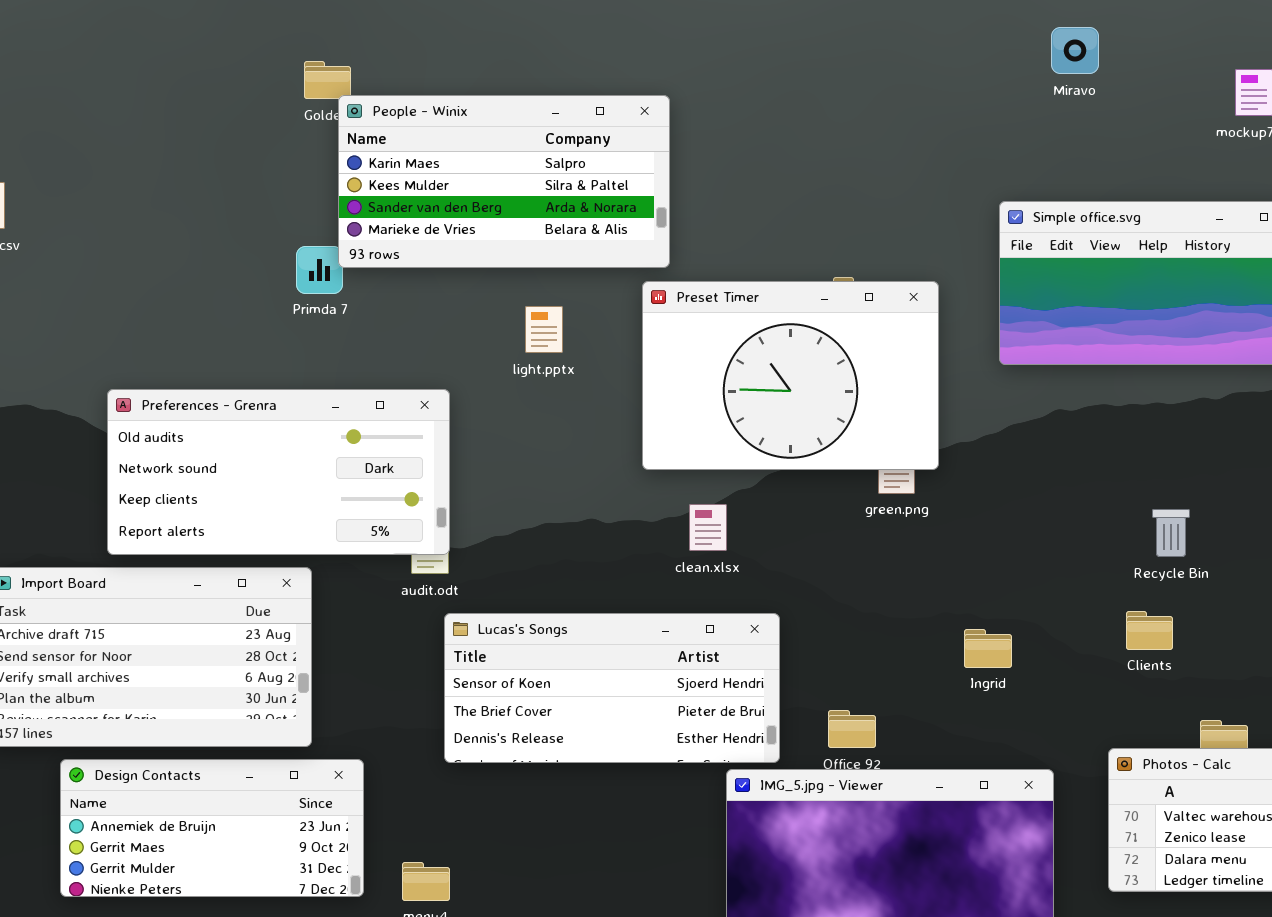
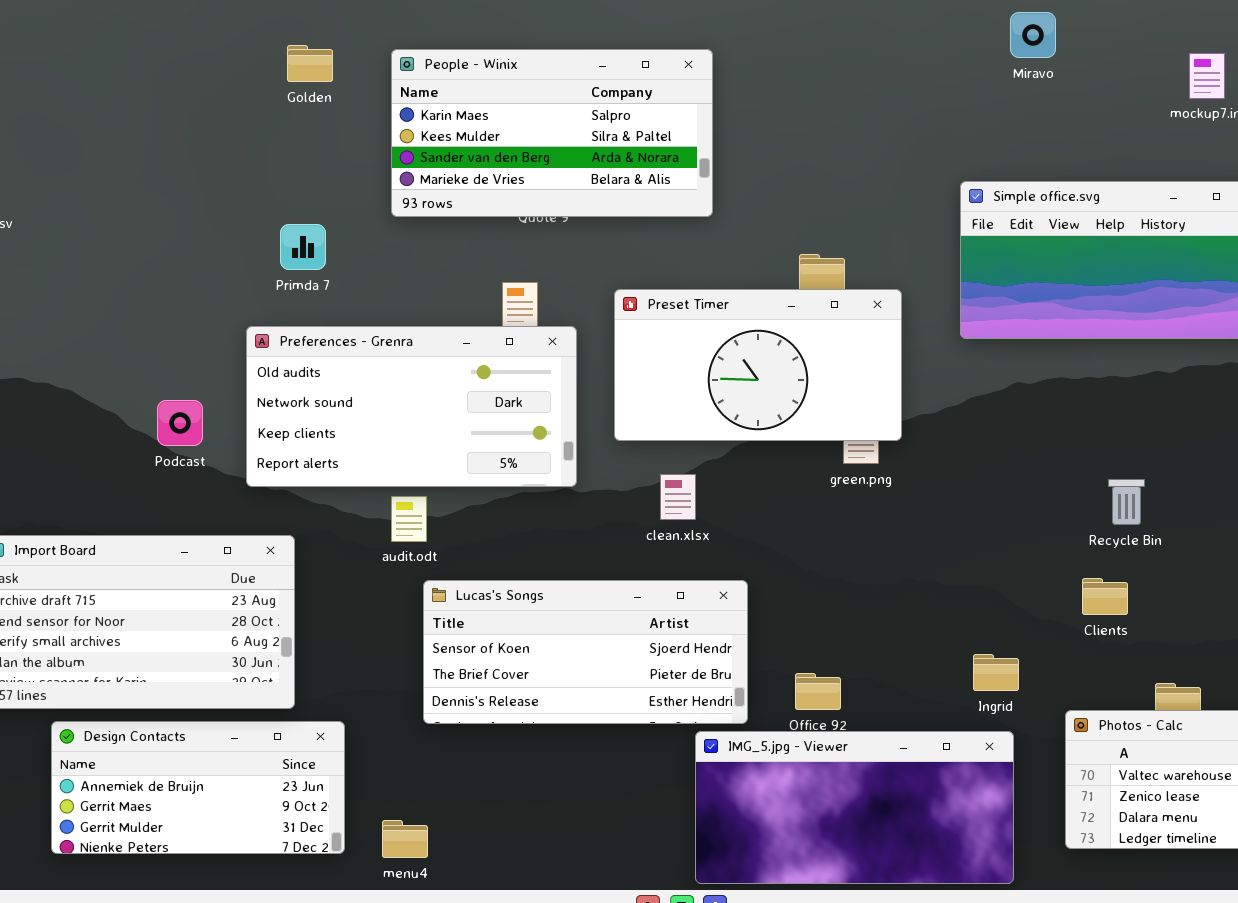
People - Winix: [338,95,670,268] -> [391,49,713,217], moved
Preset Timer: [642,281,939,470] -> [614,289,902,441], resized
Preferences - Grenra: [107,389,450,555] -> [246,326,577,487], moved
Ingrid: [964,629,1012,668] -> [973,654,1019,691], moved

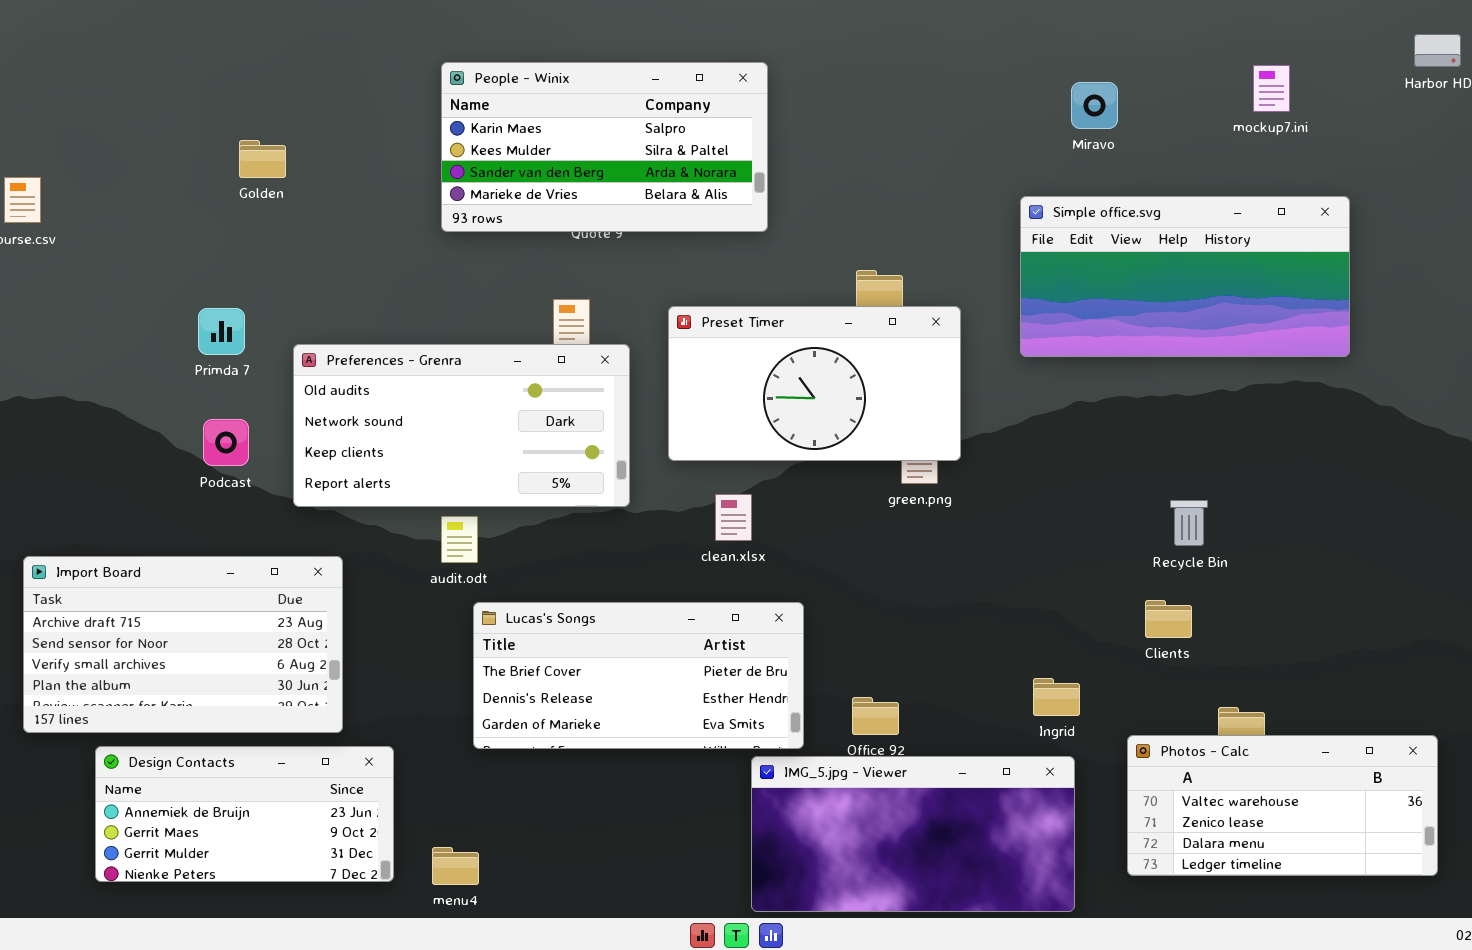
Miravo: [1010,12,1056,58] -> [1071,82,1118,129], moved
Golden: [287,45,333,82] -> [239,140,286,178], moved
Primda 7: [280,224,326,270] -> [198,308,245,355], moved
Lucas's Songs: [423,580,748,724] -> [473,602,804,749], scrolled down 1 row

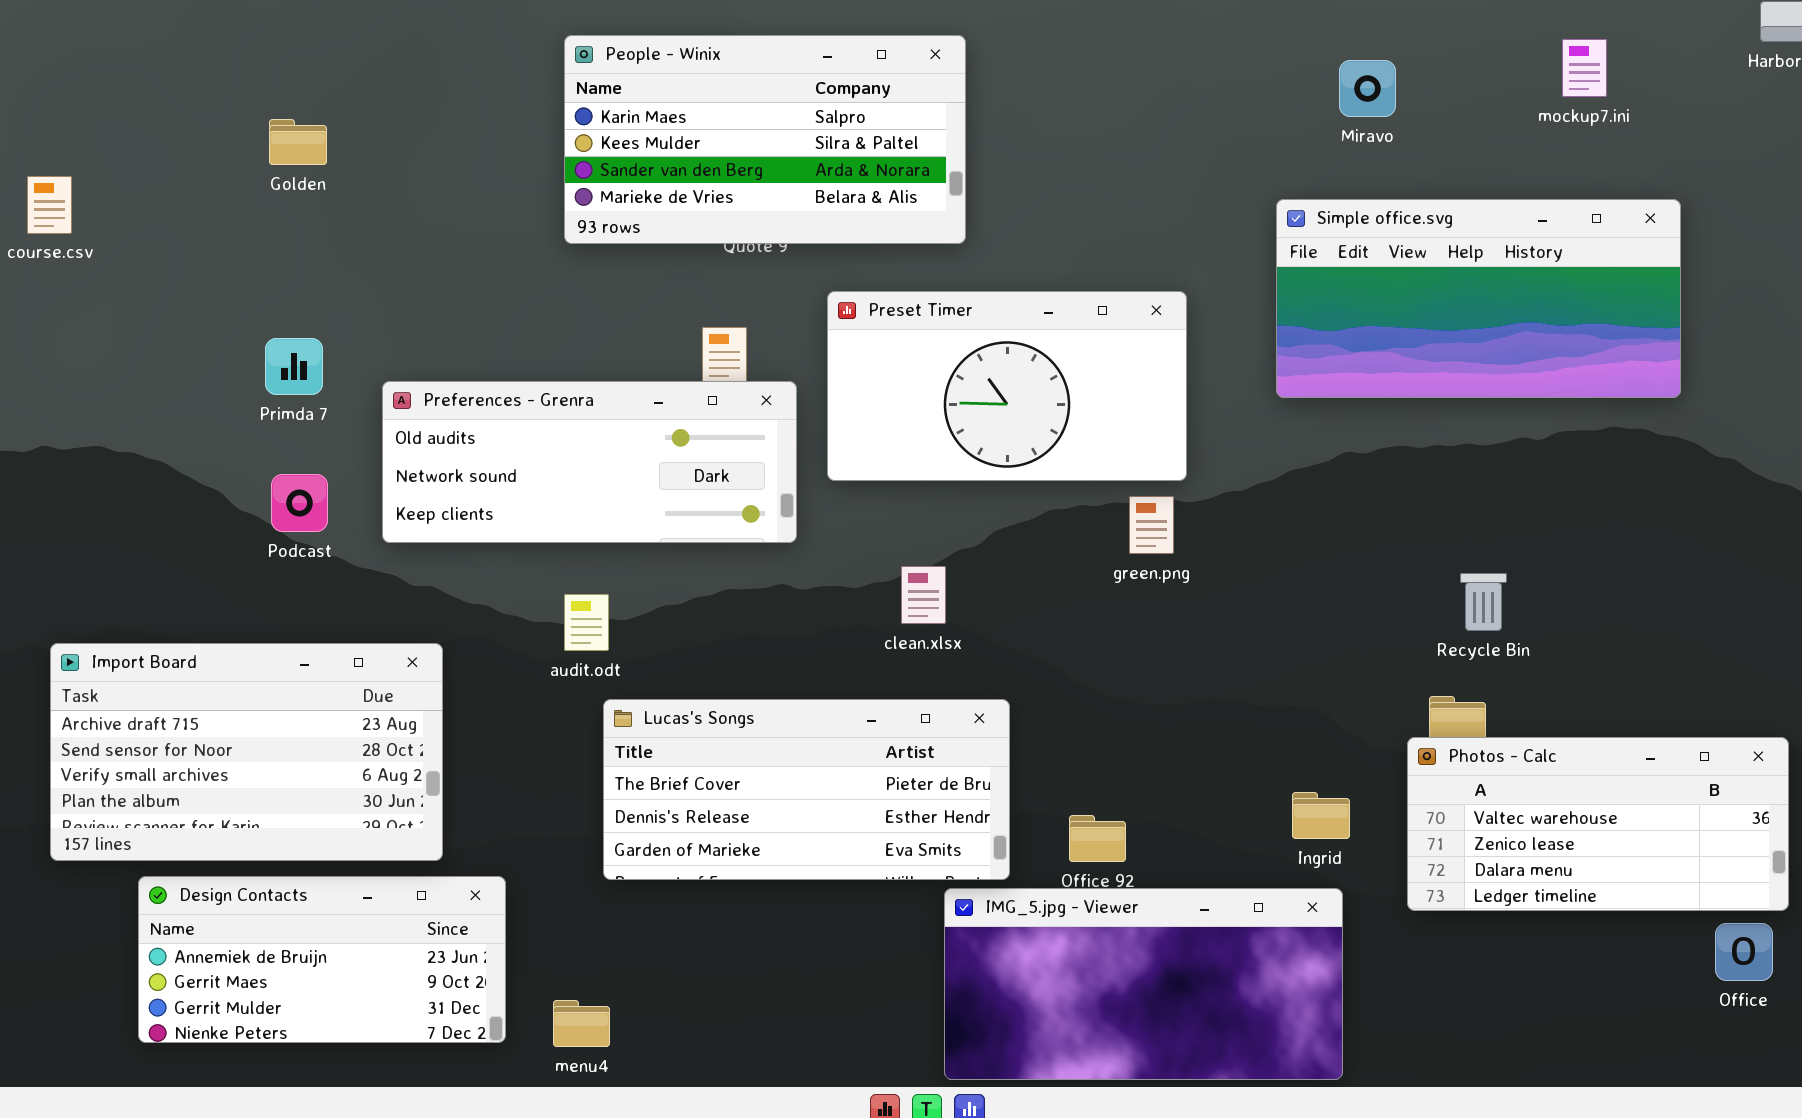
Golden: [239,140,286,178] -> [269,119,327,165], moved
Preset Timer: [668,306,961,461] -> [827,291,1187,481], moved
Preferences - Grenra: [293,344,630,507] -> [382,381,797,543], resized
Photos - Calc: [1127,735,1438,876] -> [1407,737,1789,911], moved

